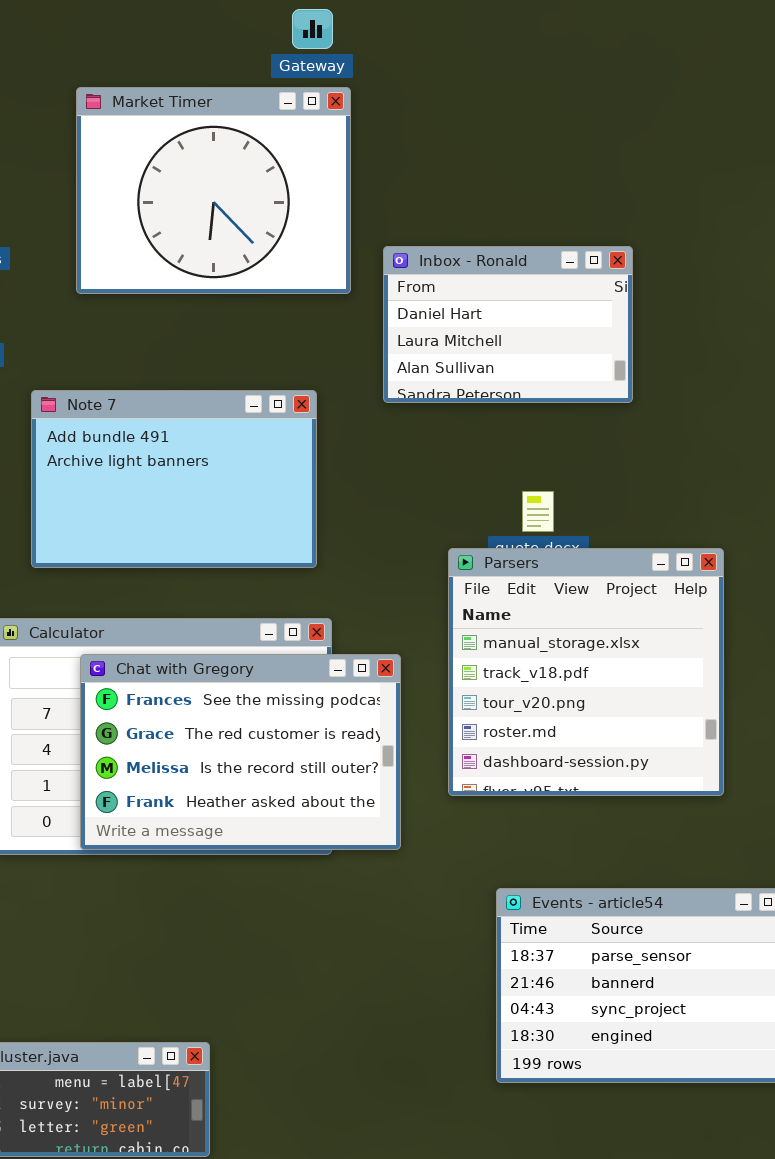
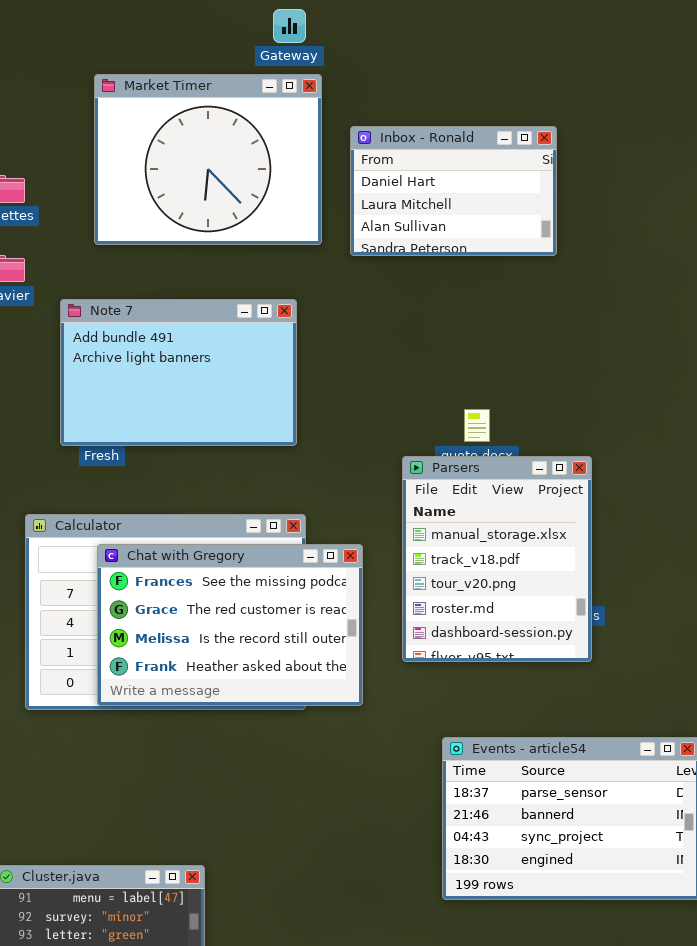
Inbox - Ronald: [383,246,633,403] -> [350,126,557,256], moved
Note 7: [31,390,317,568] -> [60,299,297,446], moved
Parsers: [448,548,724,796] -> [402,456,592,662], resized

